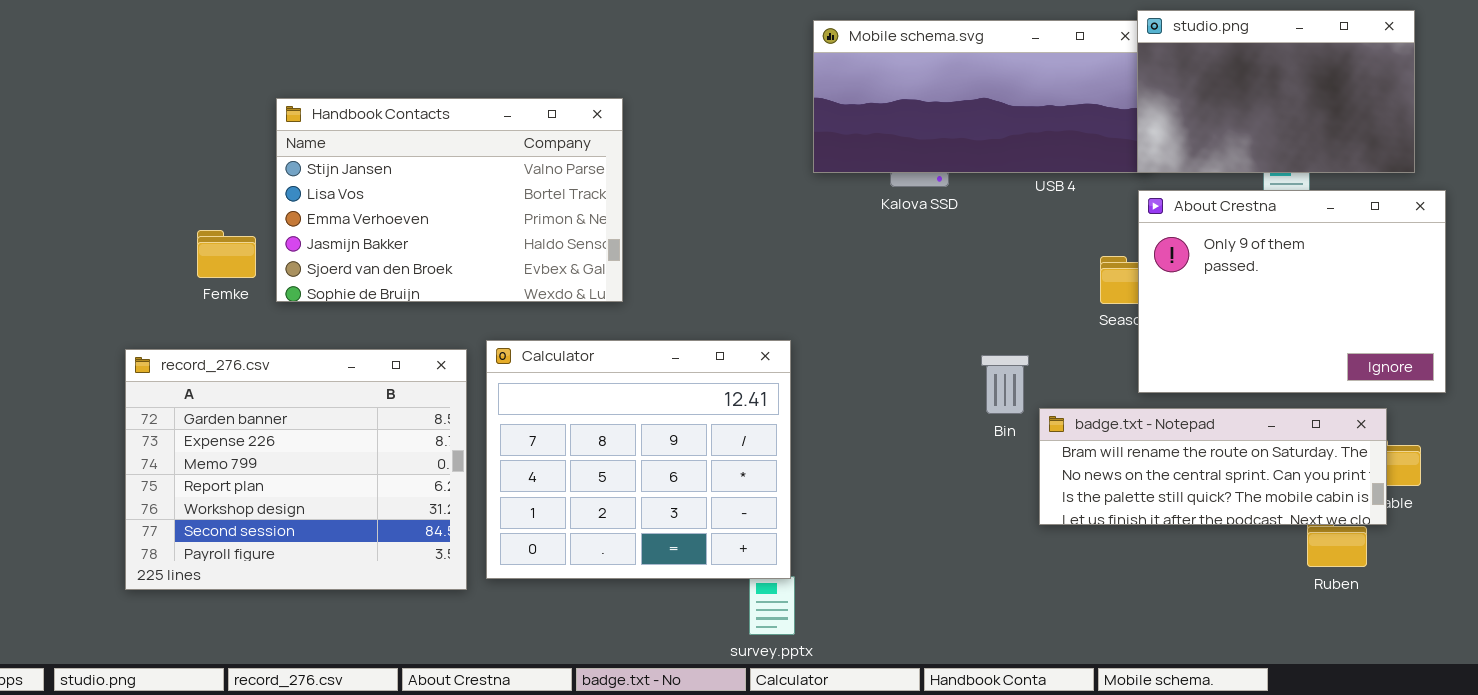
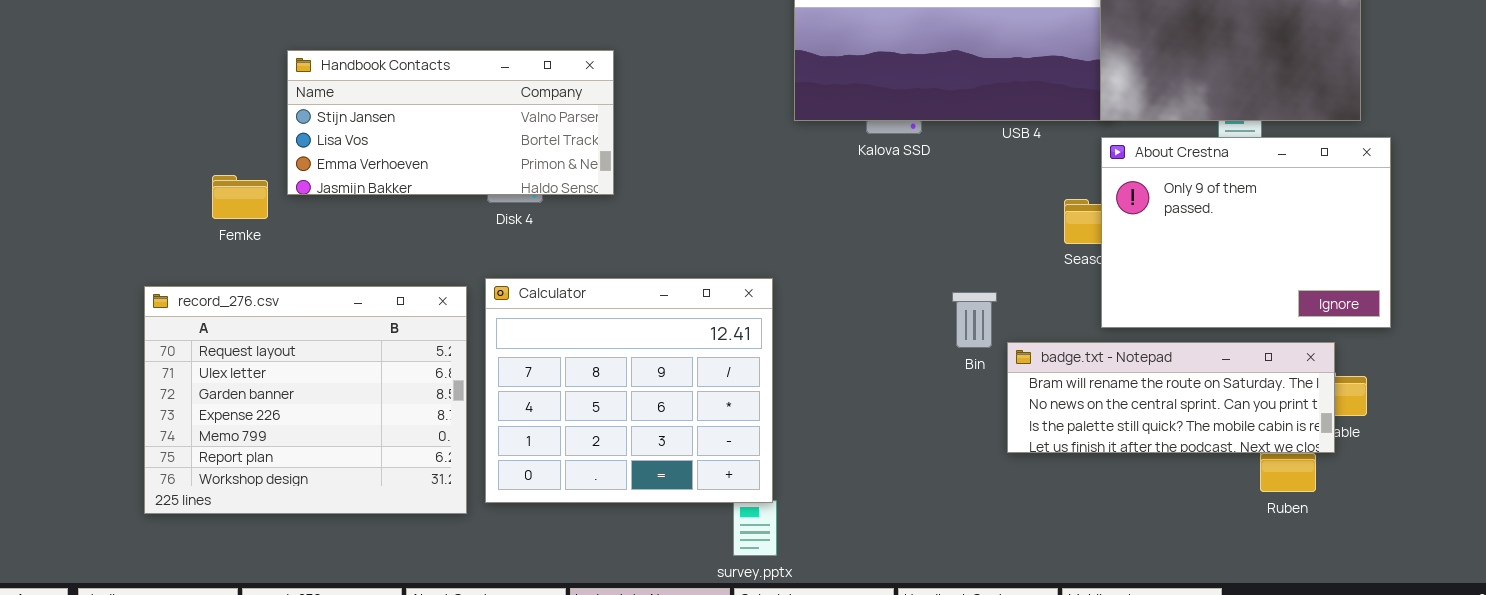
Handbook Contacts: [276,98,623,302] -> [287,50,614,195], resized
record_276.csv: [125,349,467,590] -> [144,286,467,514], scrolled up 2 rows

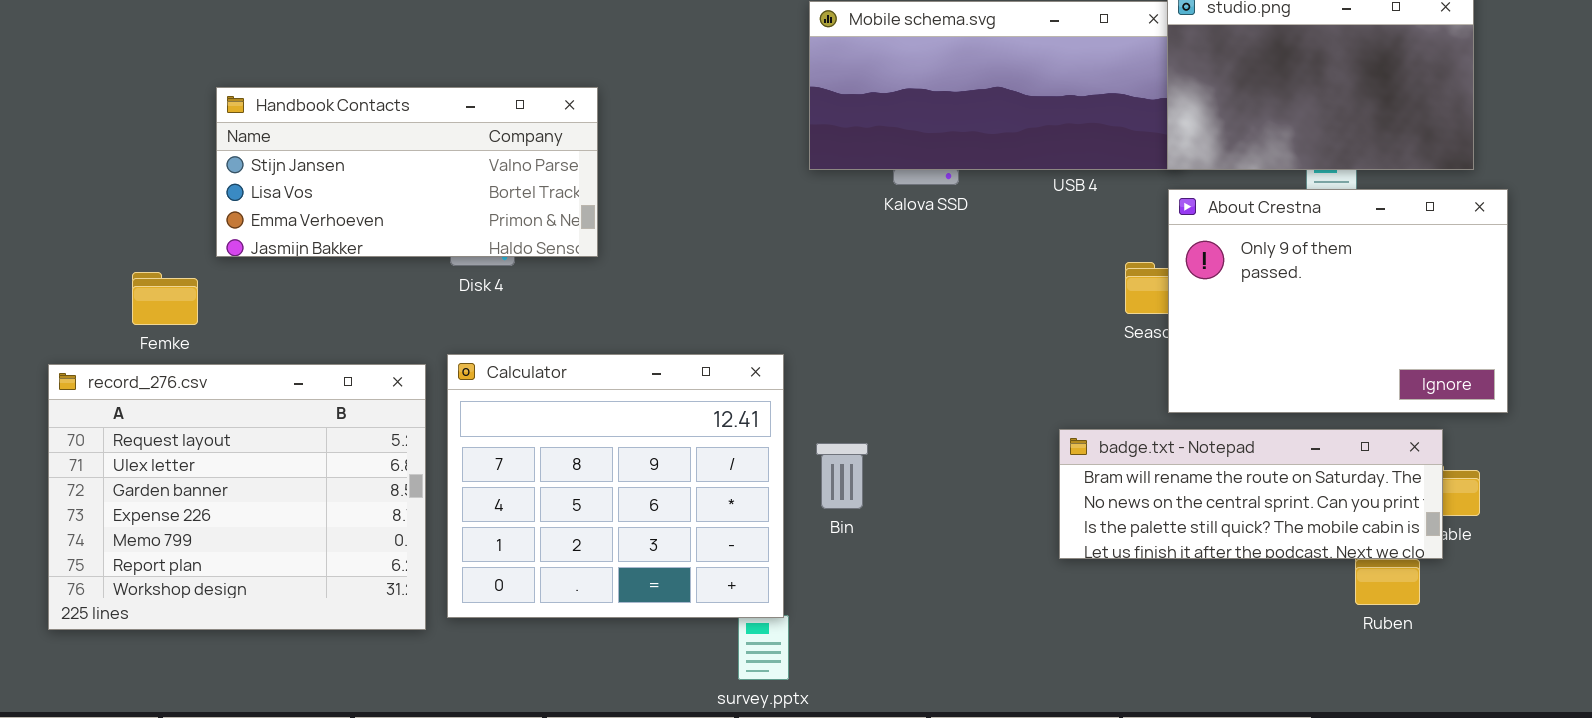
Femke: [212,175,268,219] -> [132,272,198,325], moved
Bin: [952,292,997,348] -> [816,443,868,509], moved

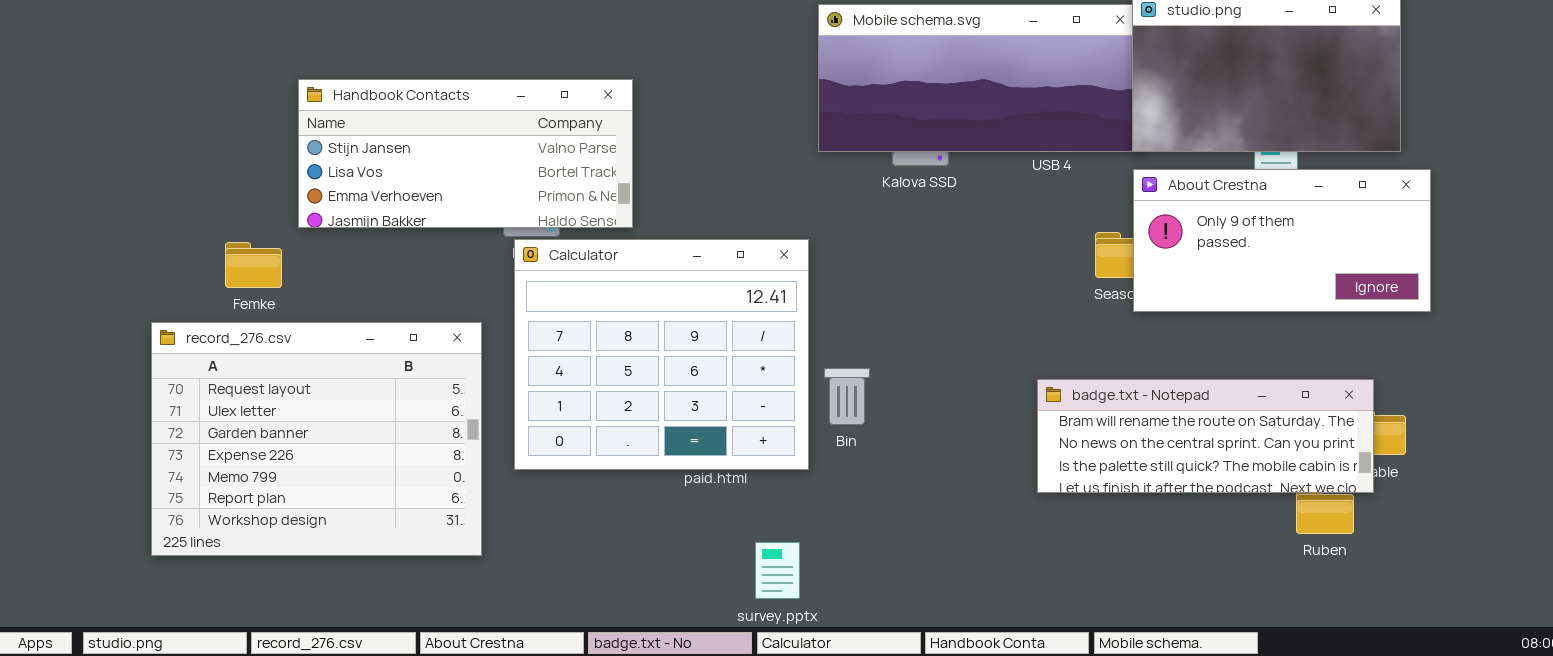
About Crestna: [1168,189,1508,413] -> [1133,169,1431,312], resized
Calculator: [447,354,784,618] -> [514,239,809,470], moved
Bin: [816,443,868,509] -> [824,368,870,425], moved

